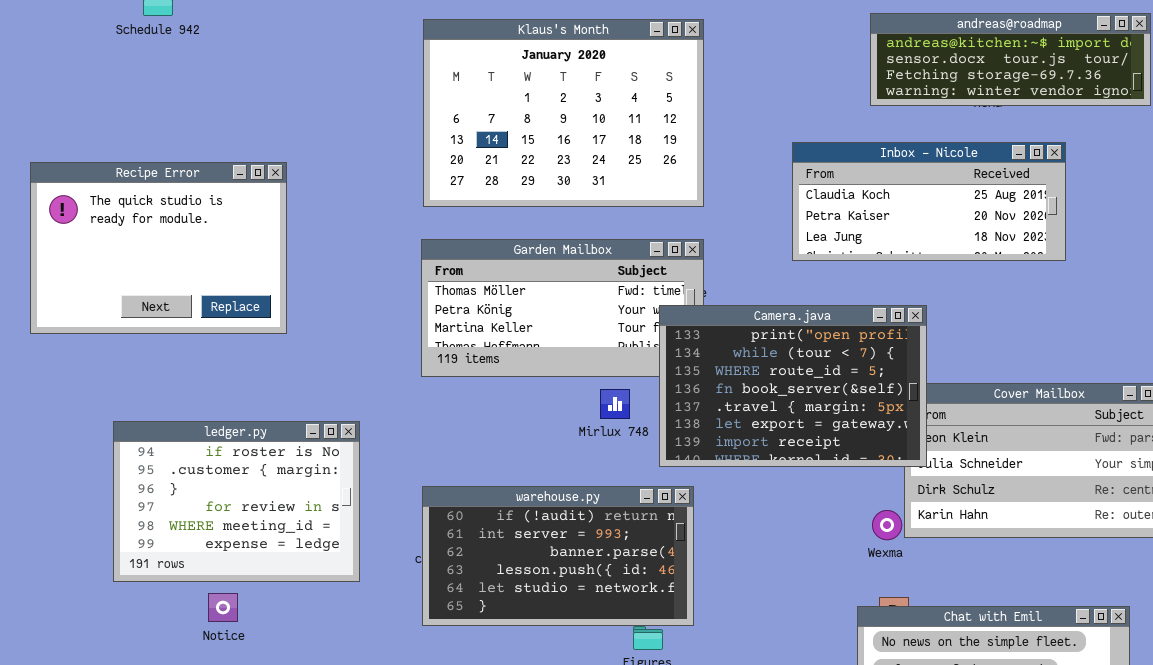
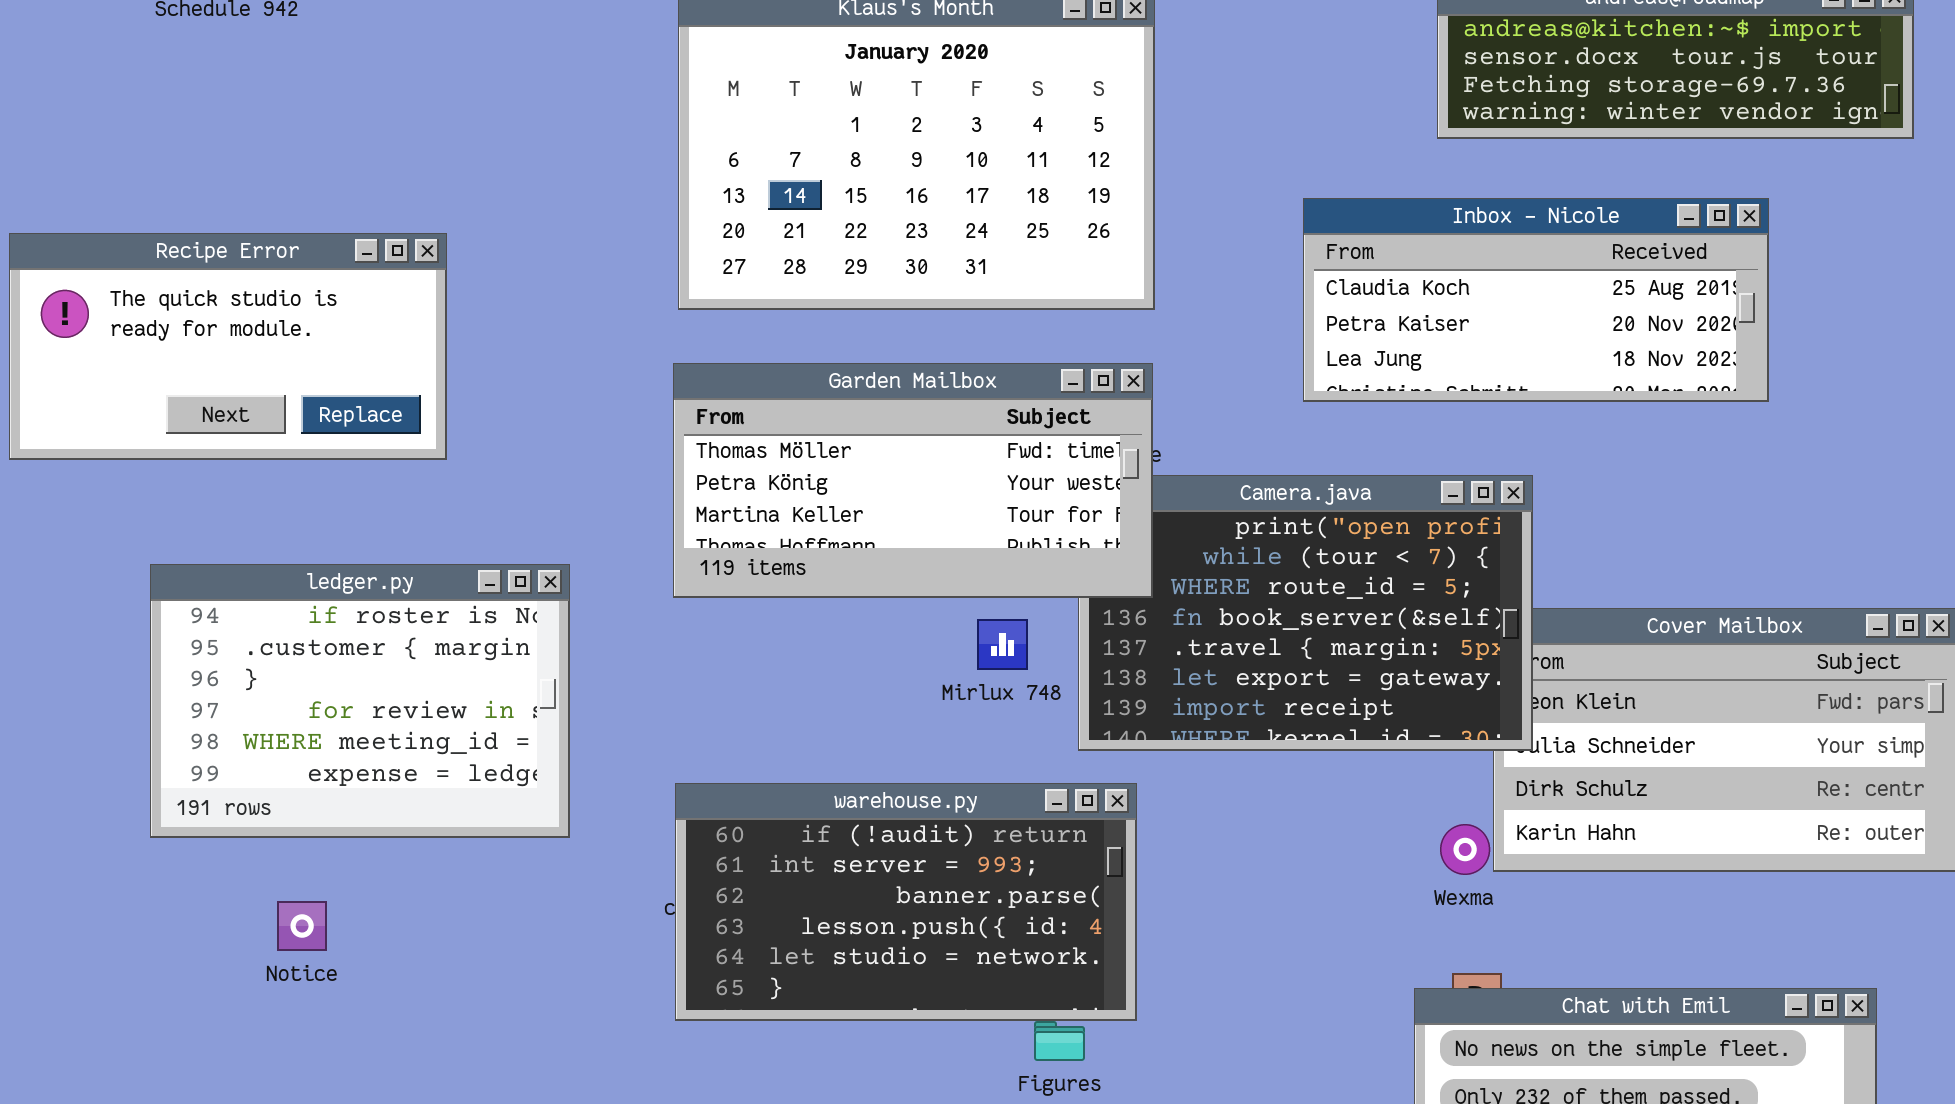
Recipe Error: [30,162,287,334] -> [9,233,447,460], resized
Garden Mailbox: [421,239,704,377] -> [673,363,1153,598], raised
ledger.py: [113,421,360,582] -> [150,564,570,838], moved
Notice: [208,593,238,622] -> [277,901,327,951], moved

